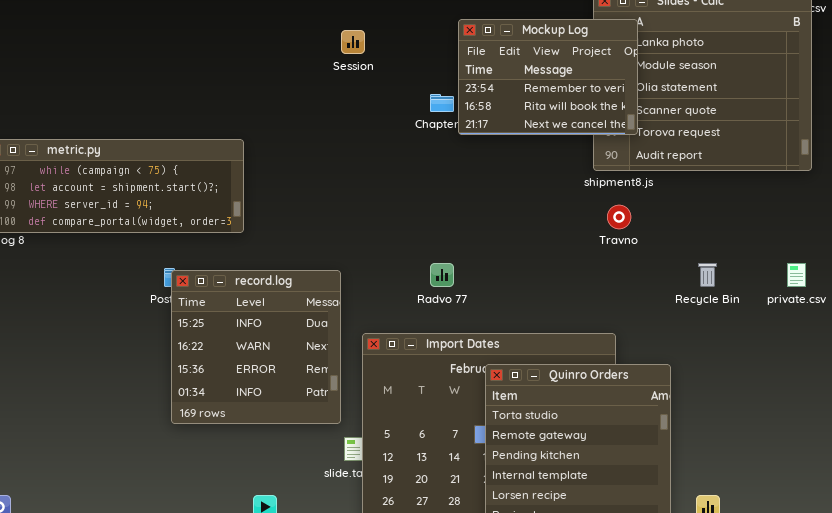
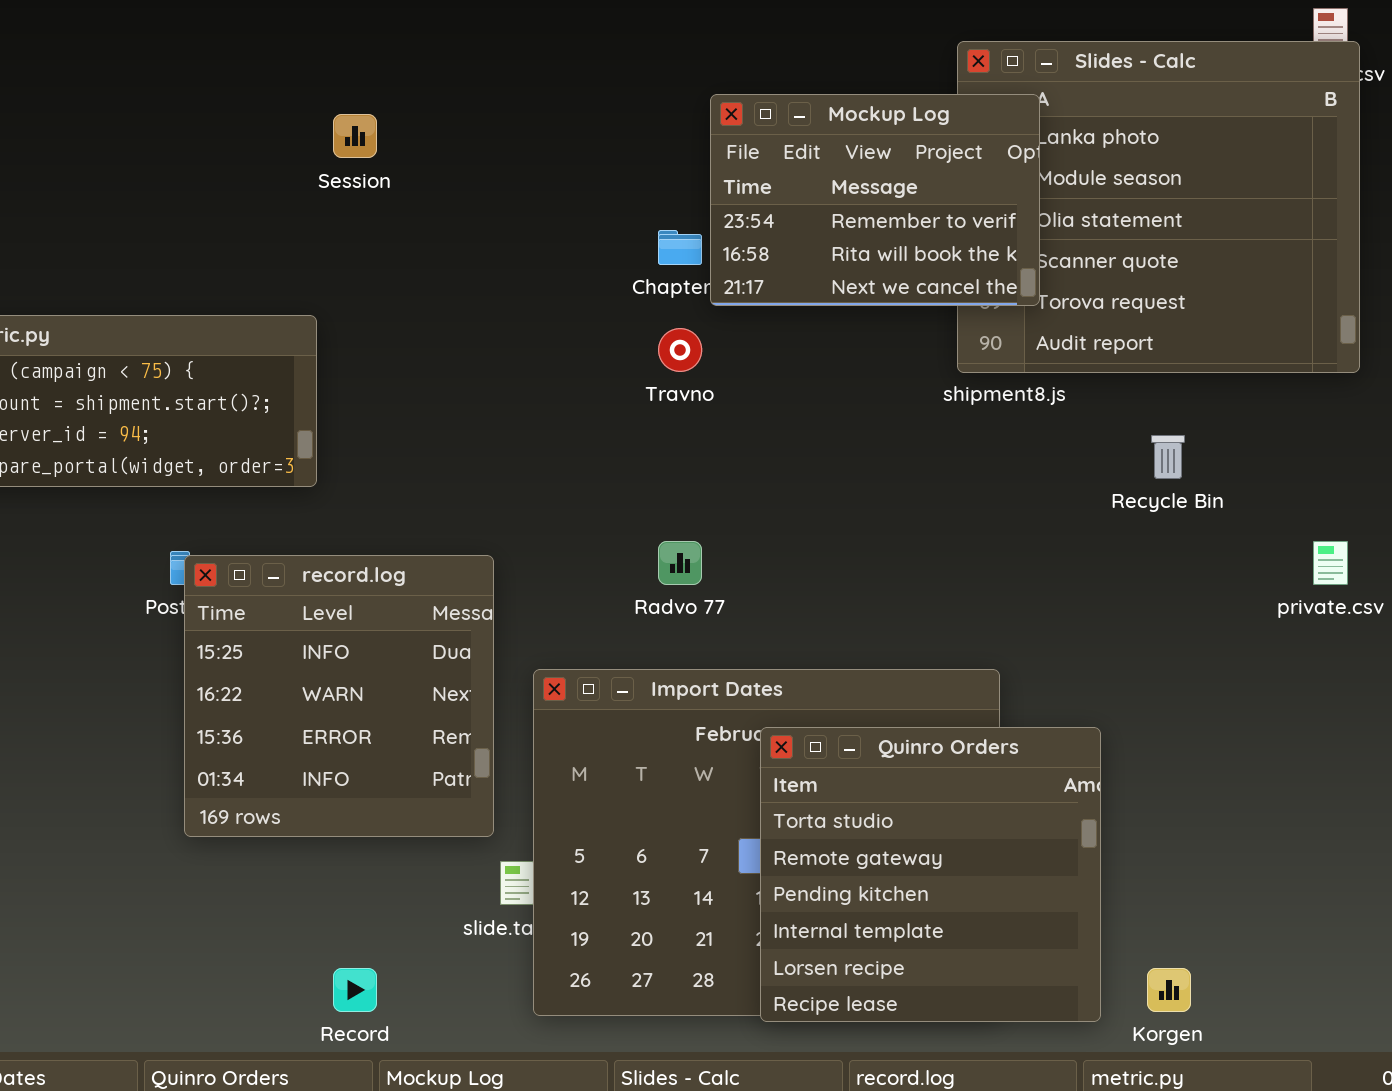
Session: [341,30,365,54] -> [333,114,377,158], moved
Travno: [607,205,631,229] -> [658,328,702,372], moved
Recycle Bin: [698,263,717,287] -> [1151,435,1185,479], moved

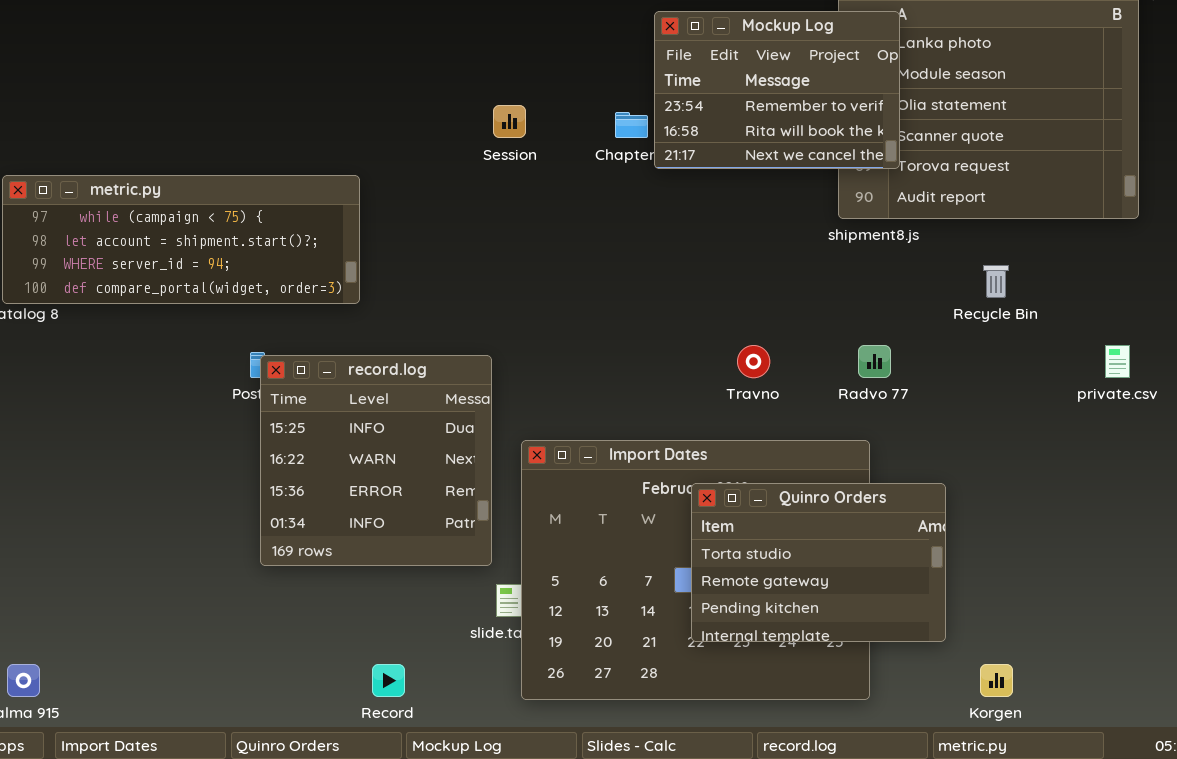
Session: [333,114,377,158] -> [493,105,526,138], moved
Travno: [658,328,702,372] -> [737,345,770,378], moved
Radvo 77: [658,541,702,585] -> [858,345,891,378], moved
Quinro Orders: [760,727,1101,1022] -> [691,483,946,642], resized

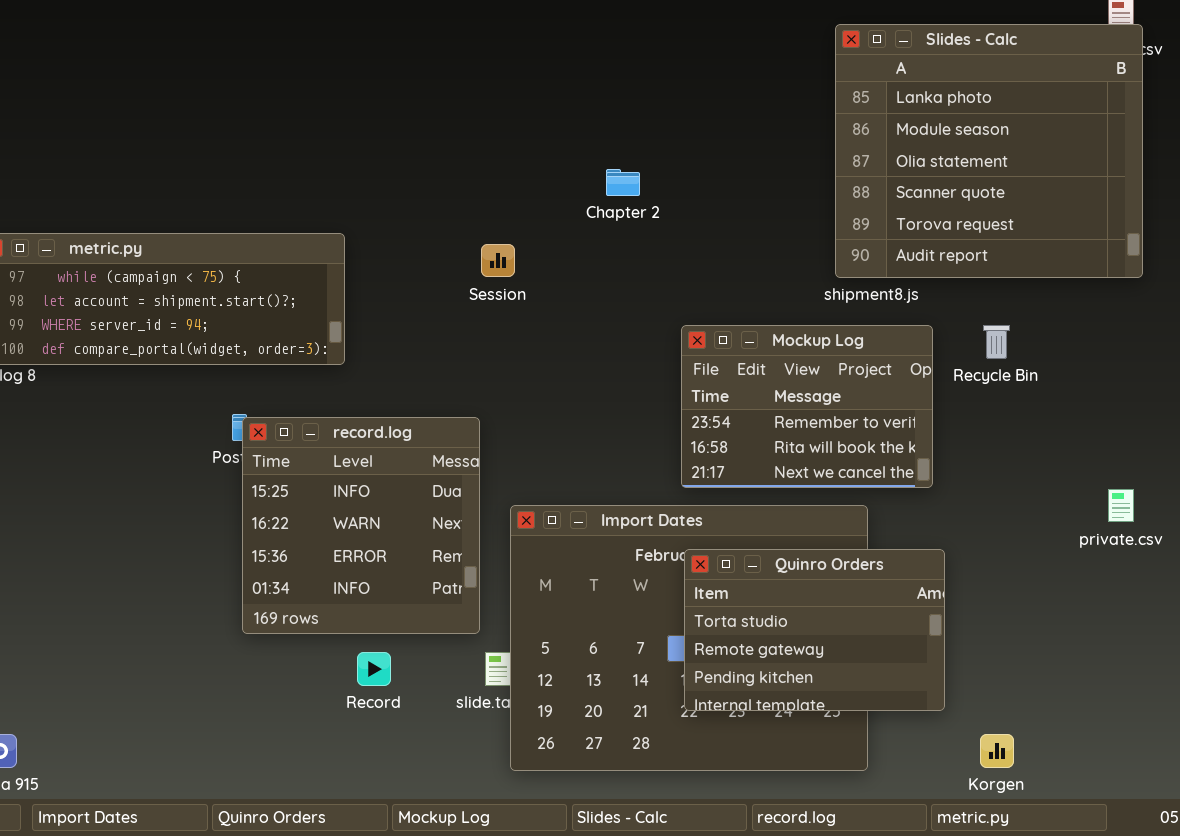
Mockup Log: [654,11,900,169] -> [681,325,933,488], moved
Session: [493,105,526,138] -> [481,244,515,277], moved
private.csv: [1105,345,1130,378] -> [1108,489,1134,522], moved
Record: [372,664,405,697] -> [357,652,391,686], moved

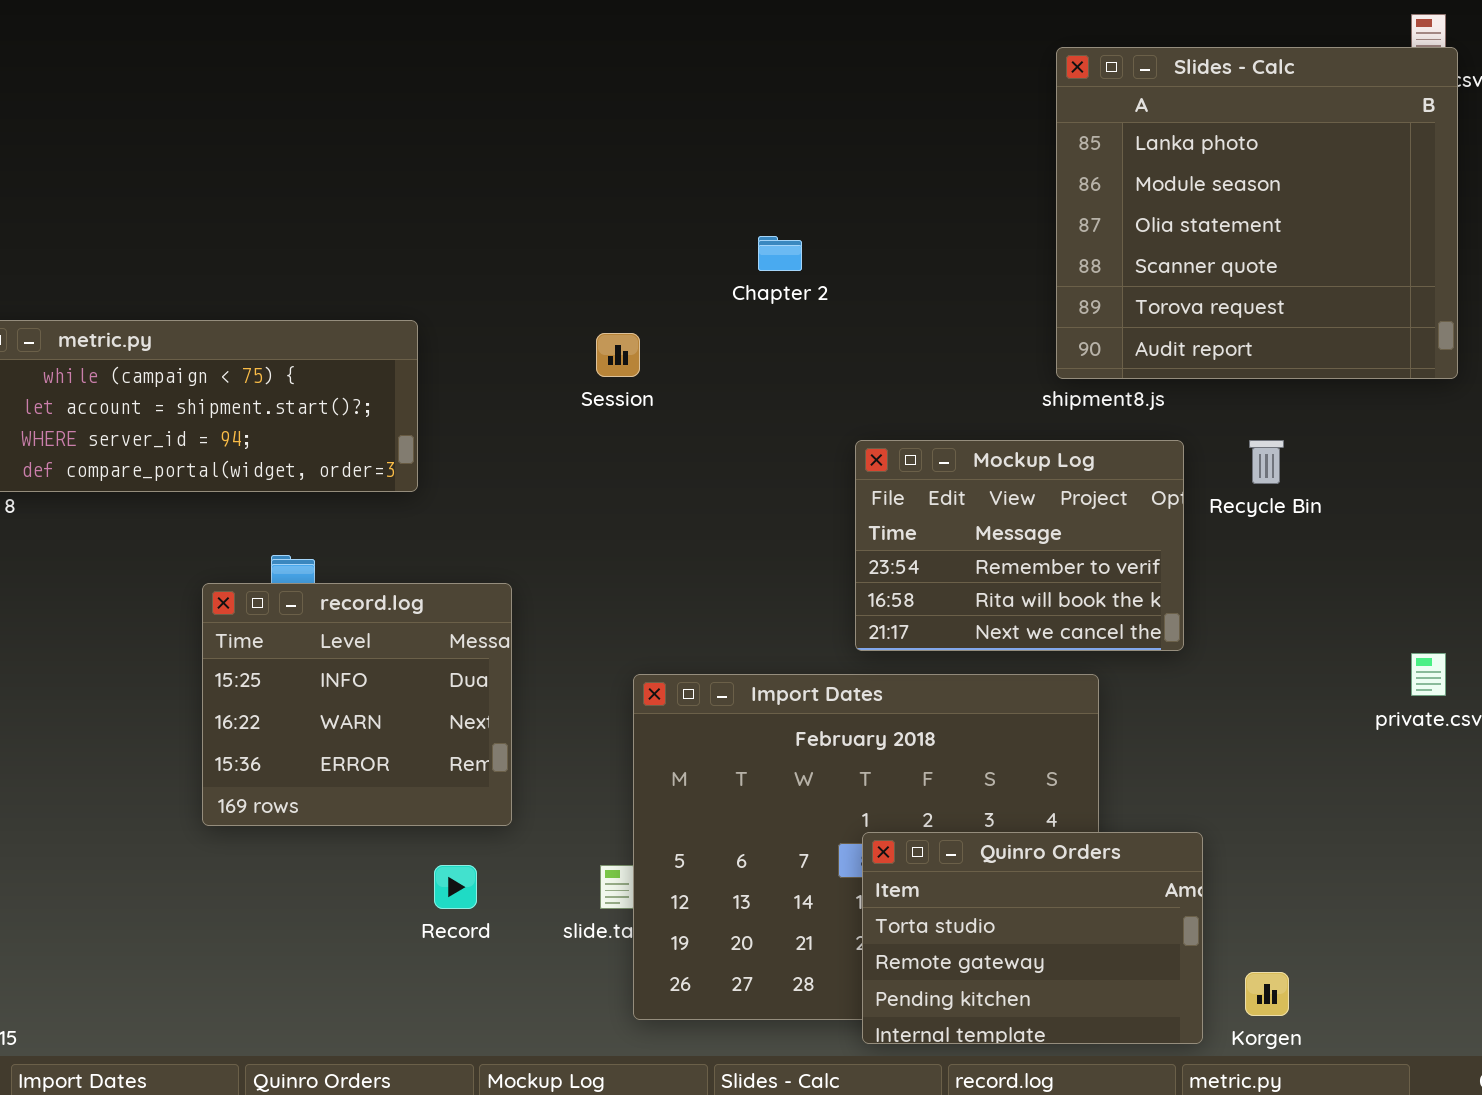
record.log: [242,417,480,634] -> [202,583,512,826], moved, resized
Quinro Orders: [684,549,945,711] -> [862,832,1203,1044], moved

